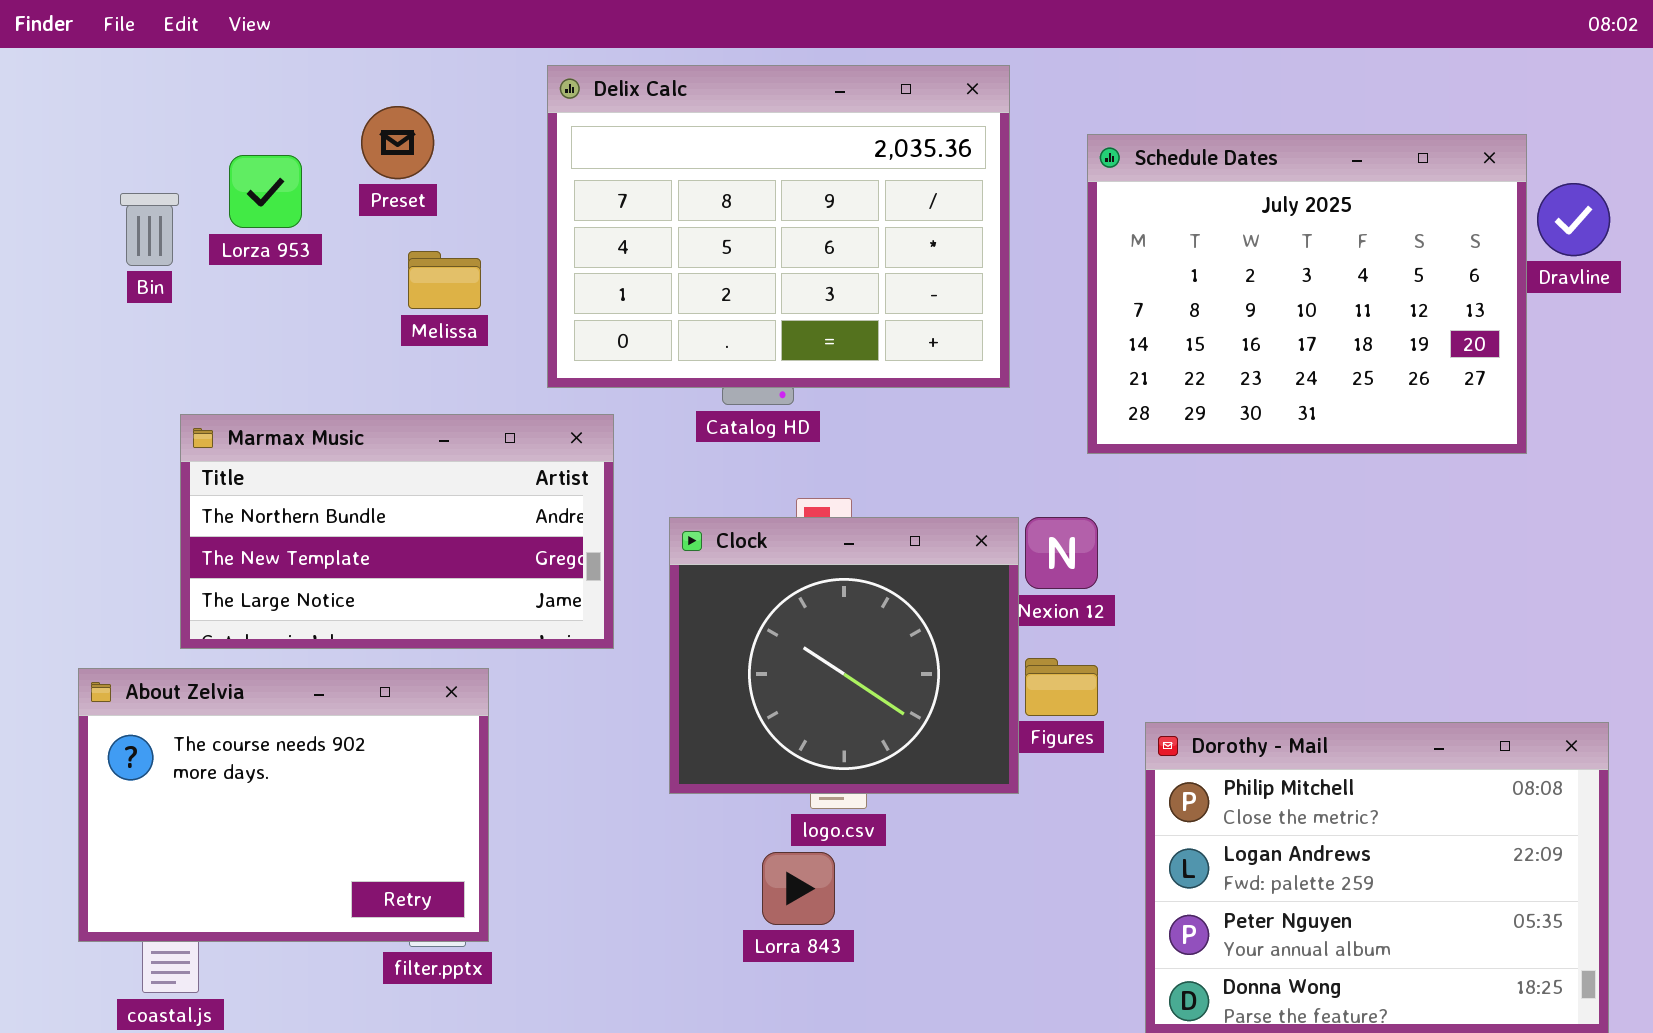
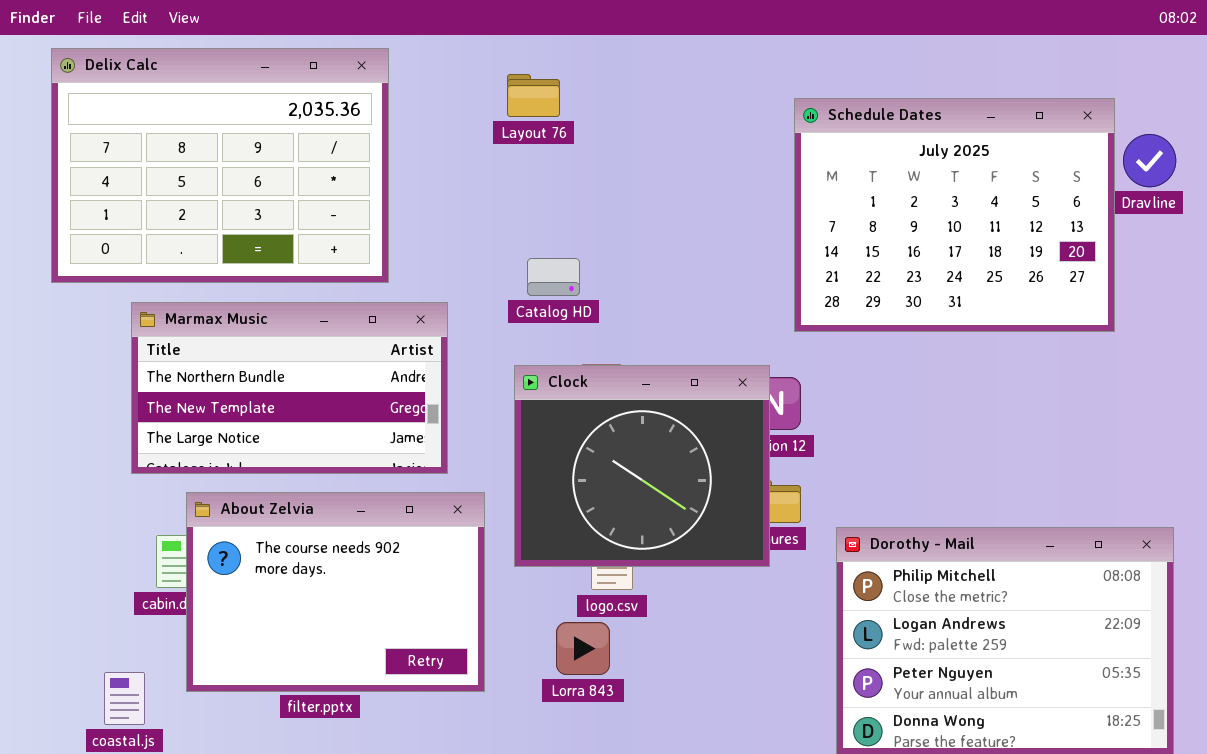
Delix Calc: [547,65,1010,388] -> [51,48,389,283], moved
Clock: [669,517,1019,794] -> [514,365,770,567], moved
About Zelvia: [78,668,489,942] -> [186,492,485,692], moved

